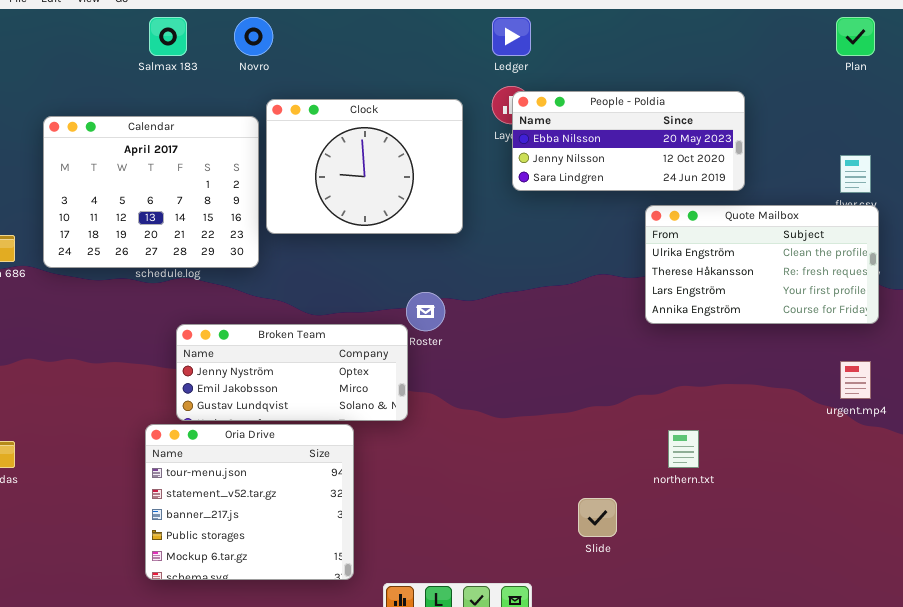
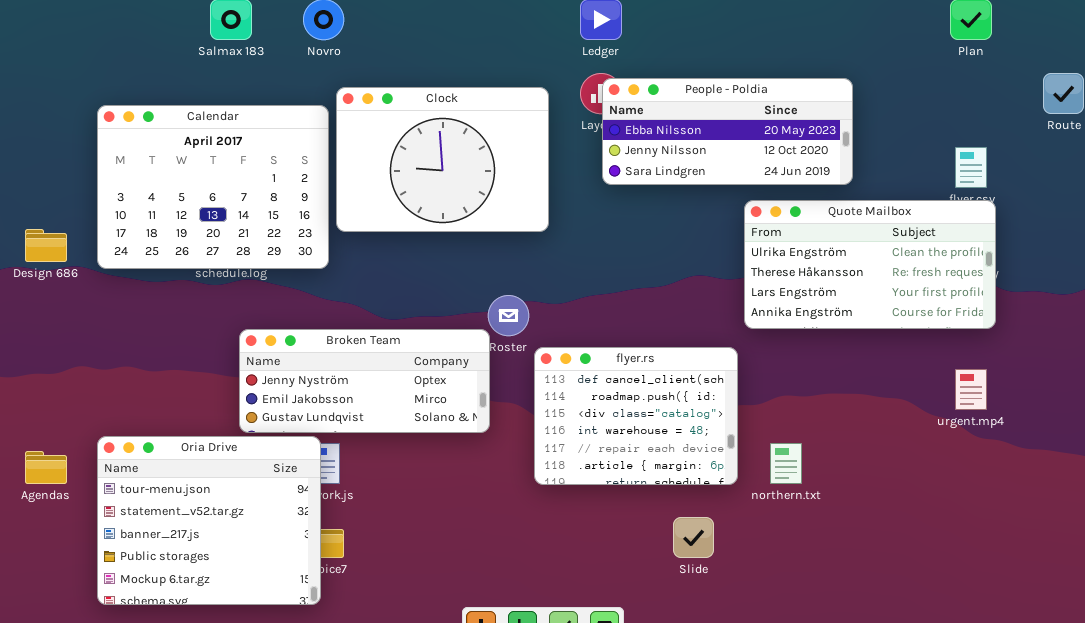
flyer.rs: none -> [534,347,738,485], opened
Oria Drive: [145,424,354,580] -> [97,436,321,605], moved

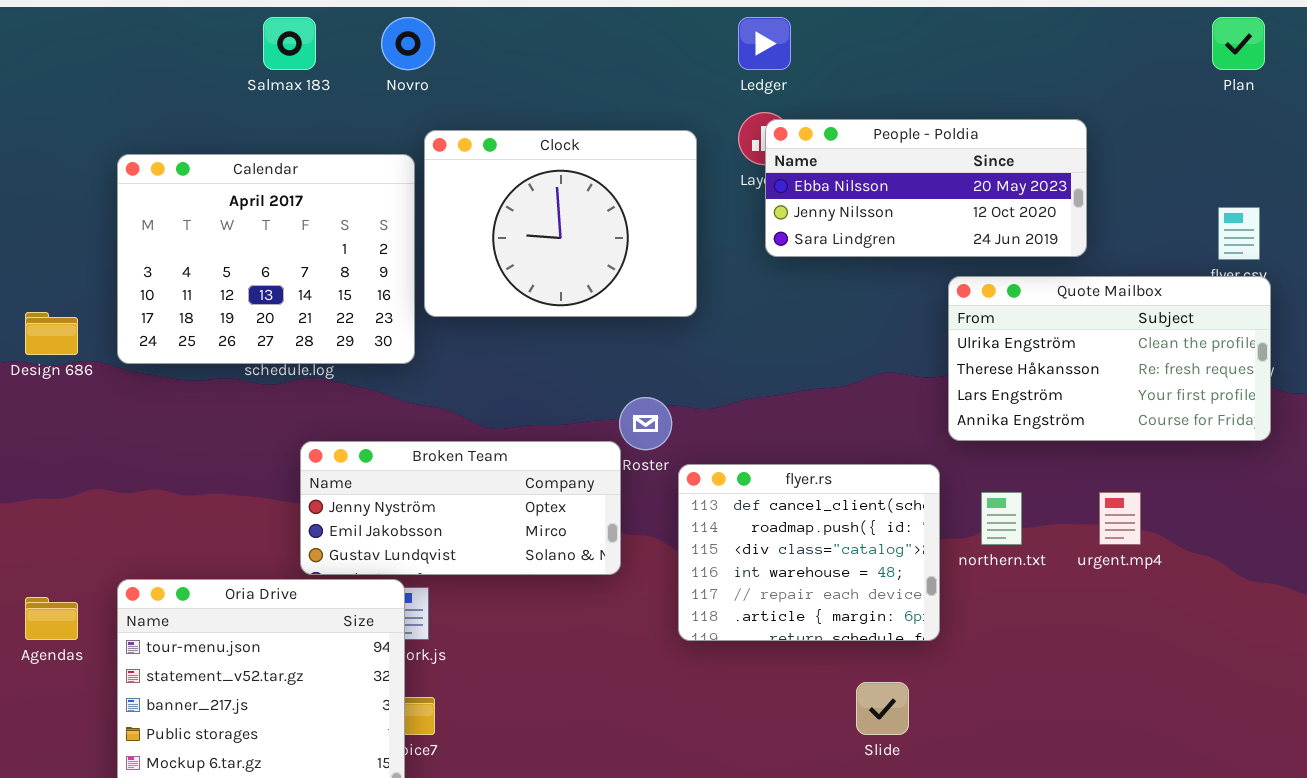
urgent.mp4: [955,369,987,410] -> [1099,492,1141,545], moved
northern.txt: [770,443,802,484] -> [981,492,1022,545], moved

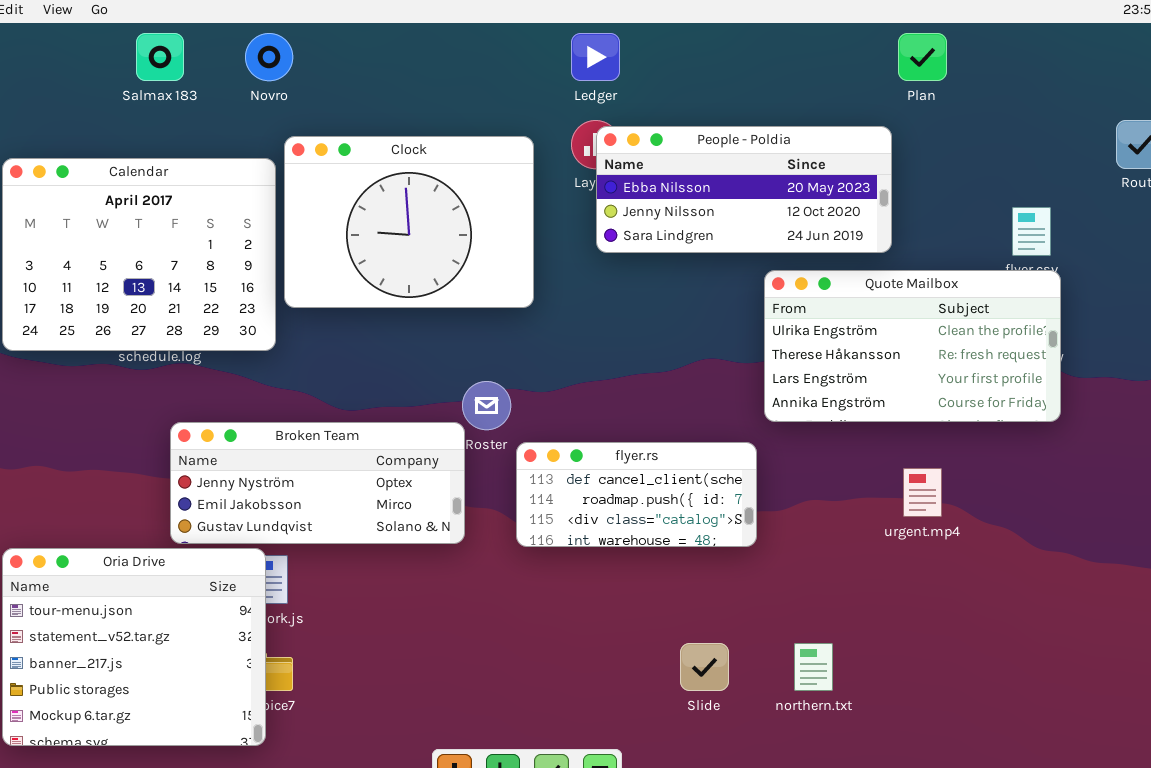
Plan: [1212,17,1265,70] -> [898,33,947,81], moved
flyer.rs: [678,464,940,641] -> [516,442,757,547], resized
northern.txt: [981,492,1022,545] -> [794,643,833,691], moved

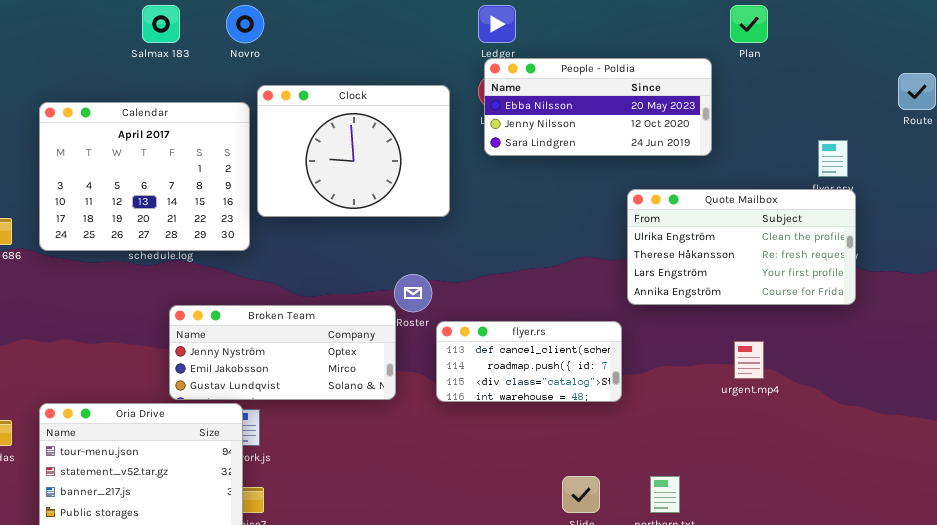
People - Poldia: [596,126,892,253] -> [484,58,712,156], moved

